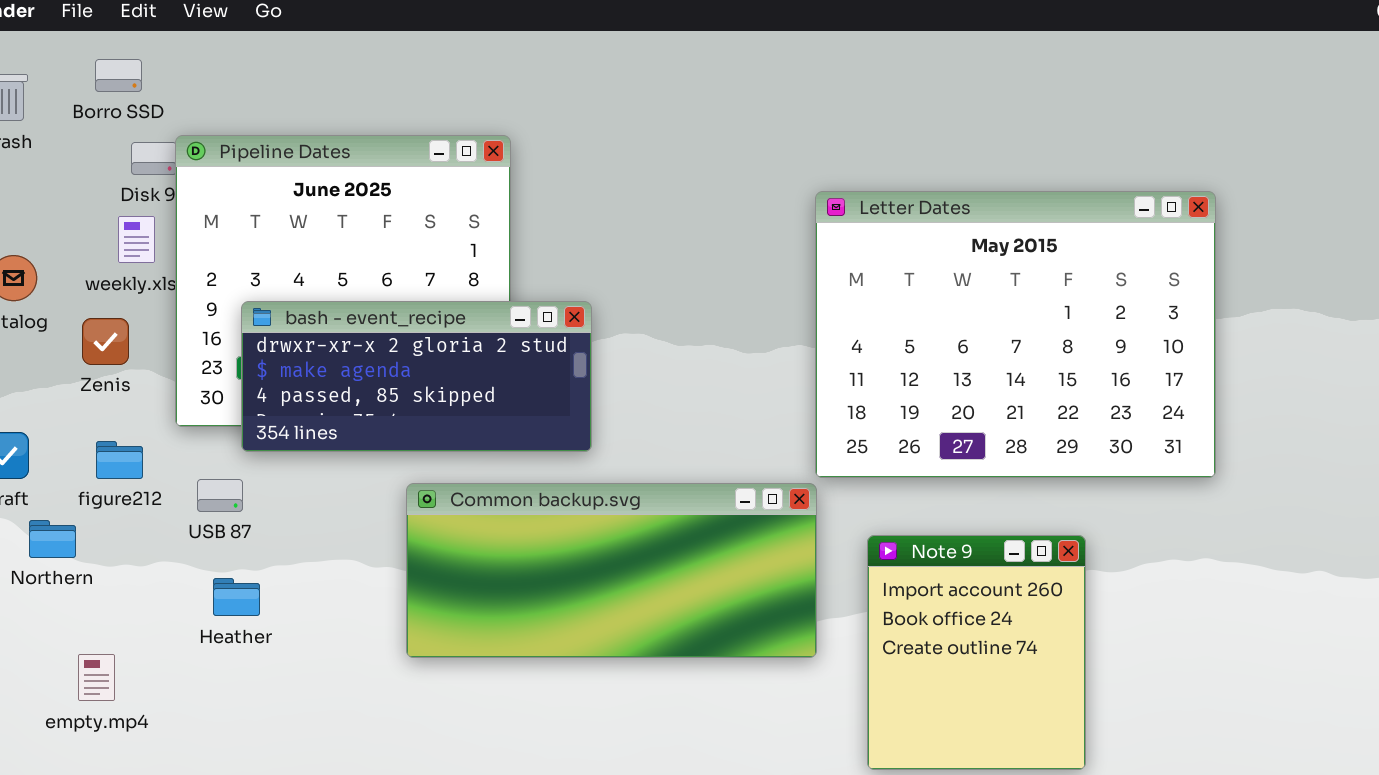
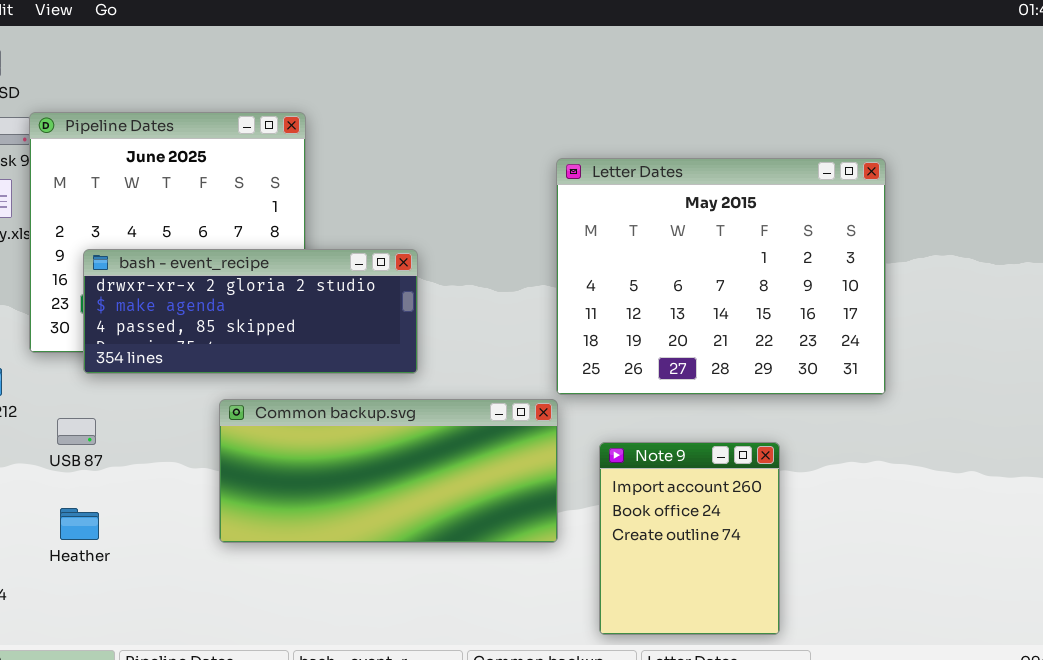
bash - event_recipe: [241,301,592,452] -> [83,249,418,374], resized
USB 87: [197,479,243,512] -> [57,418,96,445], moved
Heather: [213,578,260,616] -> [60,508,99,540], moved

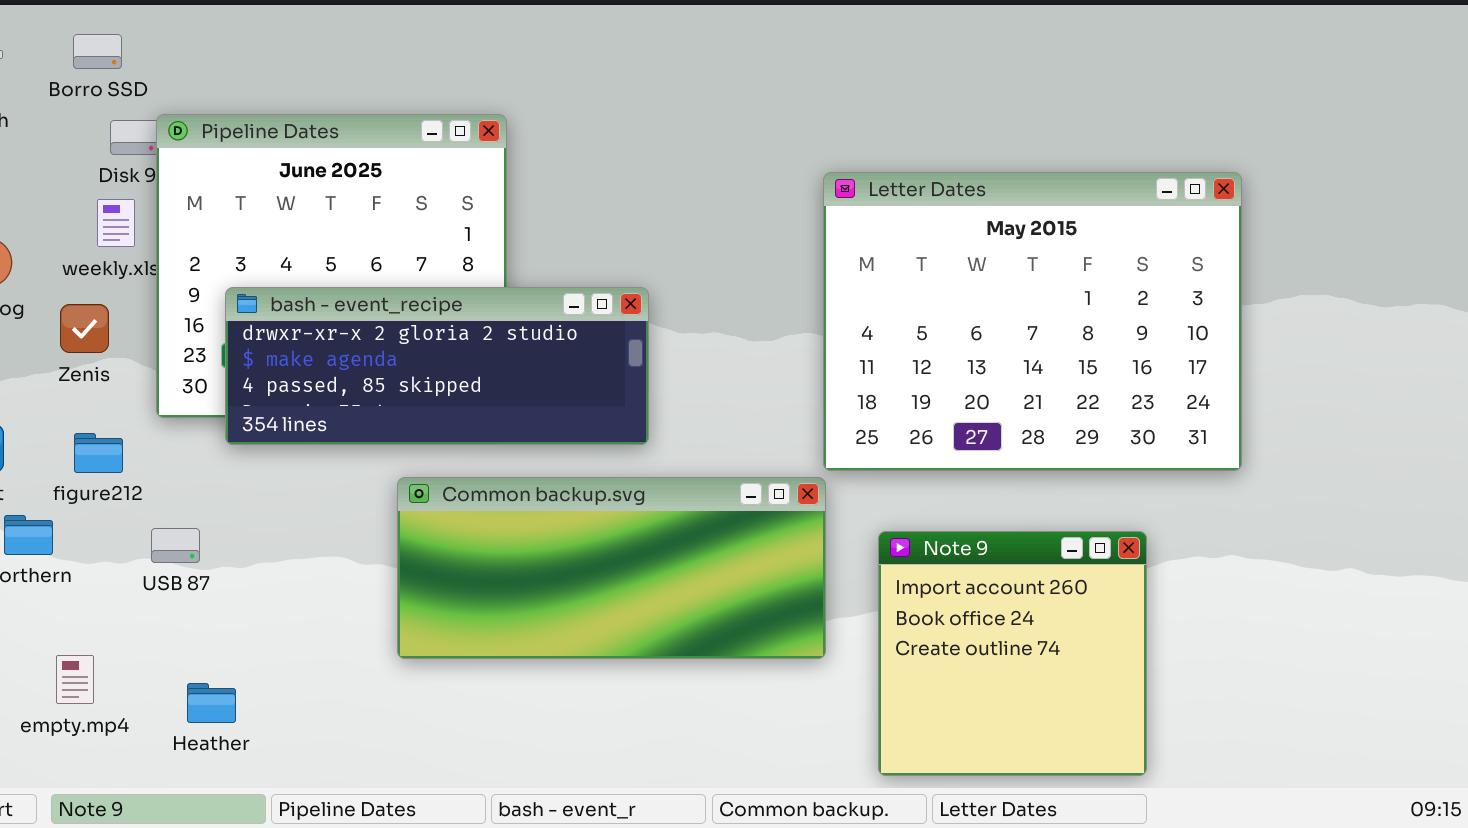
USB 87: [57,418,96,445] -> [151,528,200,563], moved
Note 9: [599,442,780,635] -> [878,531,1147,776], resized
Heather: [60,508,99,540] -> [187,683,236,723], moved

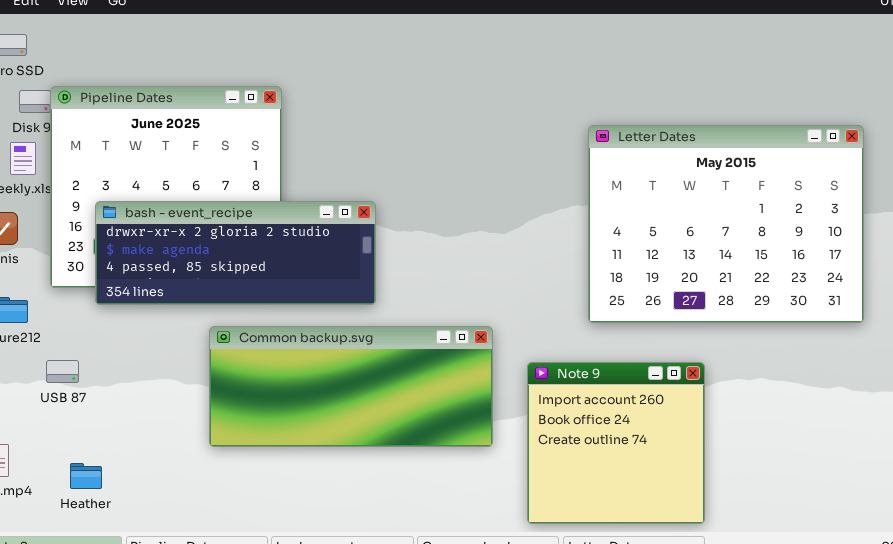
Letter Dates: [823,172,1242,471] -> [588,125,864,323], moved

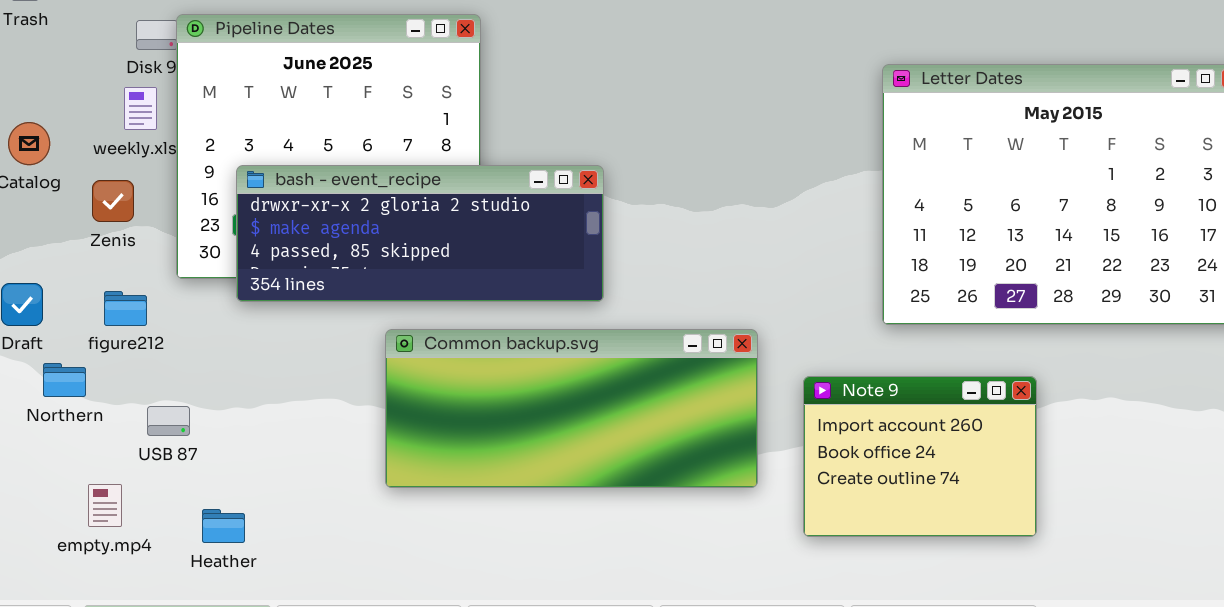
USB 87: [46,360,79,383] -> [147,406,190,436], moved
Note 9: [527,362,705,524] -> [803,376,1037,537], resized

